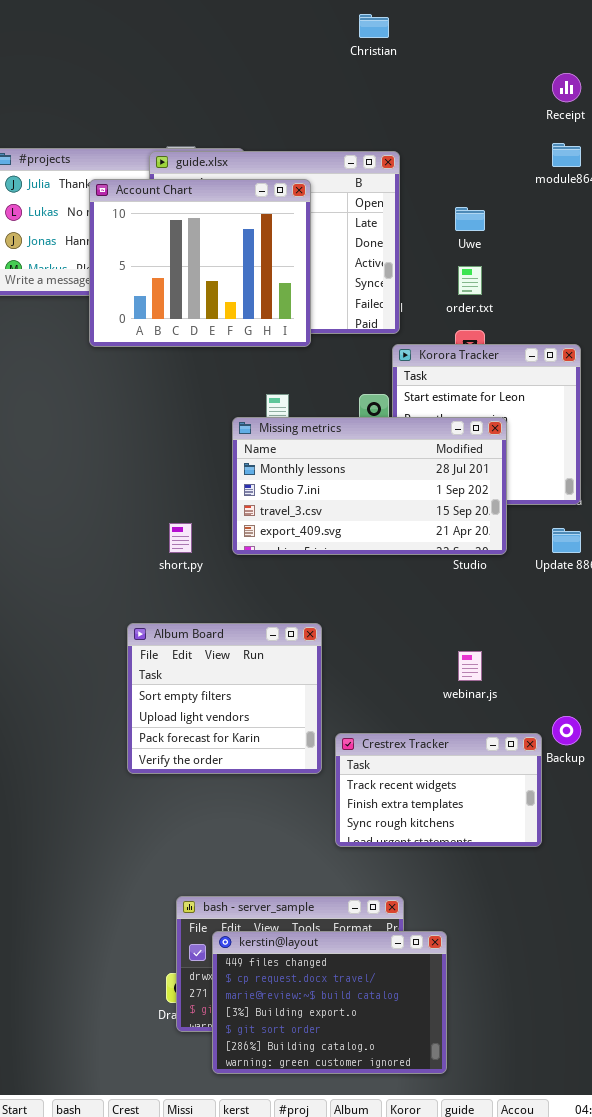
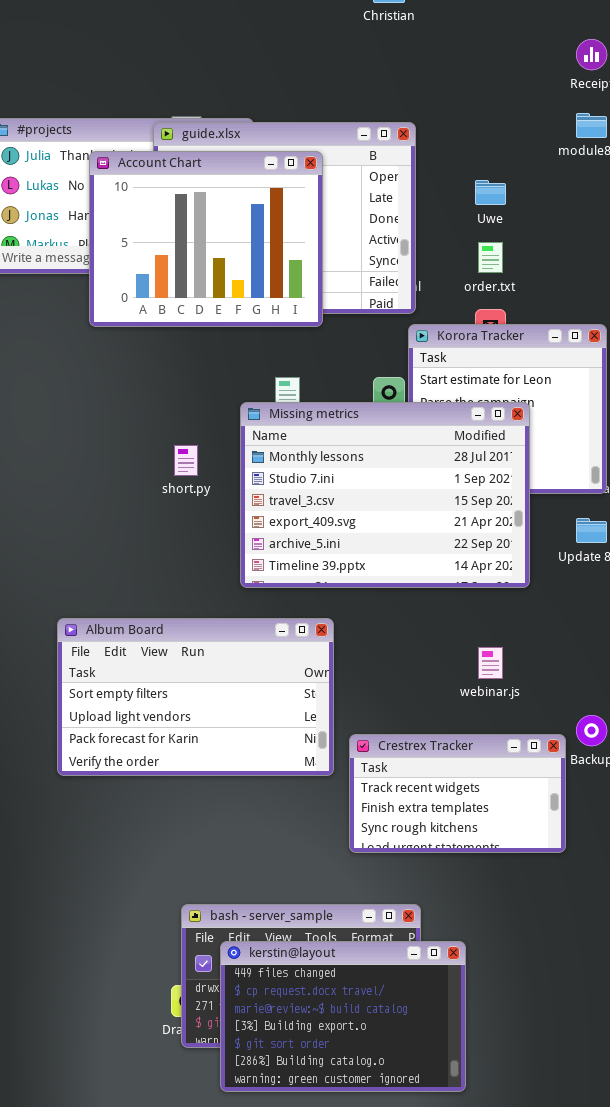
Missing metrics: [232,417,507,555] -> [240,402,530,588], resized
short.py: [169,523,192,553] -> [174,445,198,476], moved
Album Board: [127,623,322,774] -> [57,618,334,776], resized

